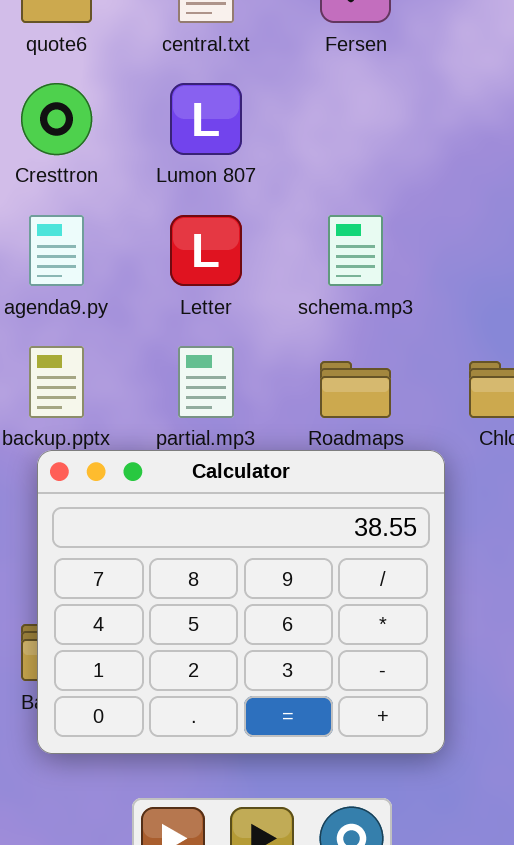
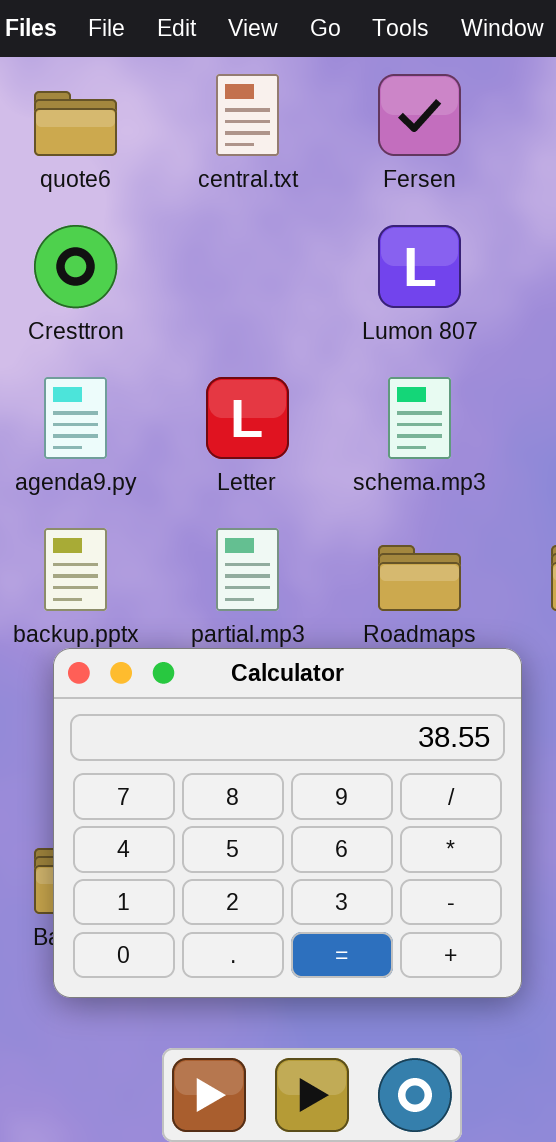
Lumon 807: [170,83,242,155] -> [378,225,461,308], moved

